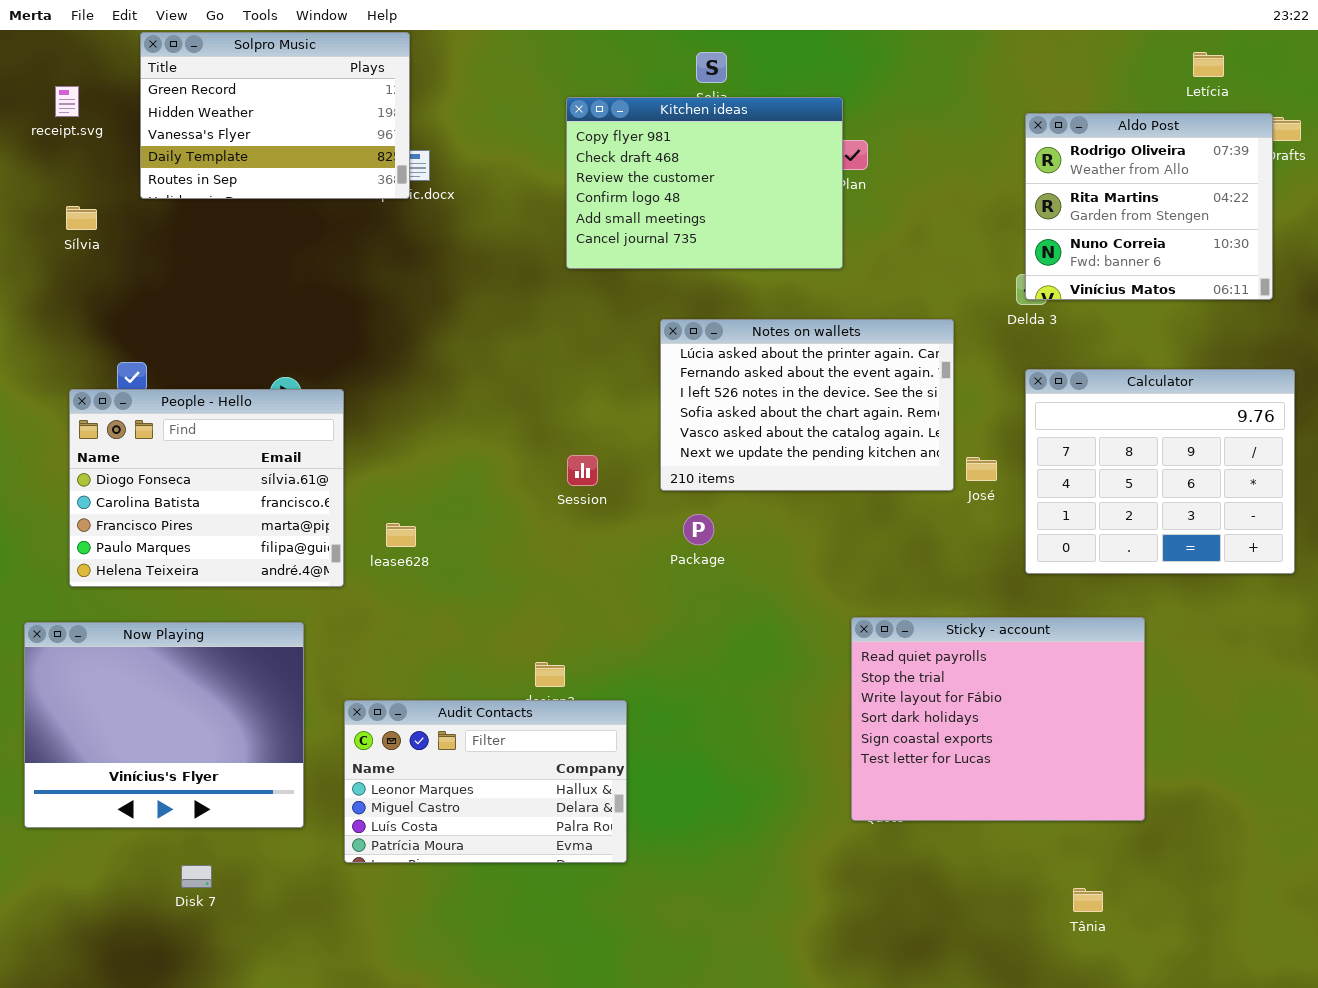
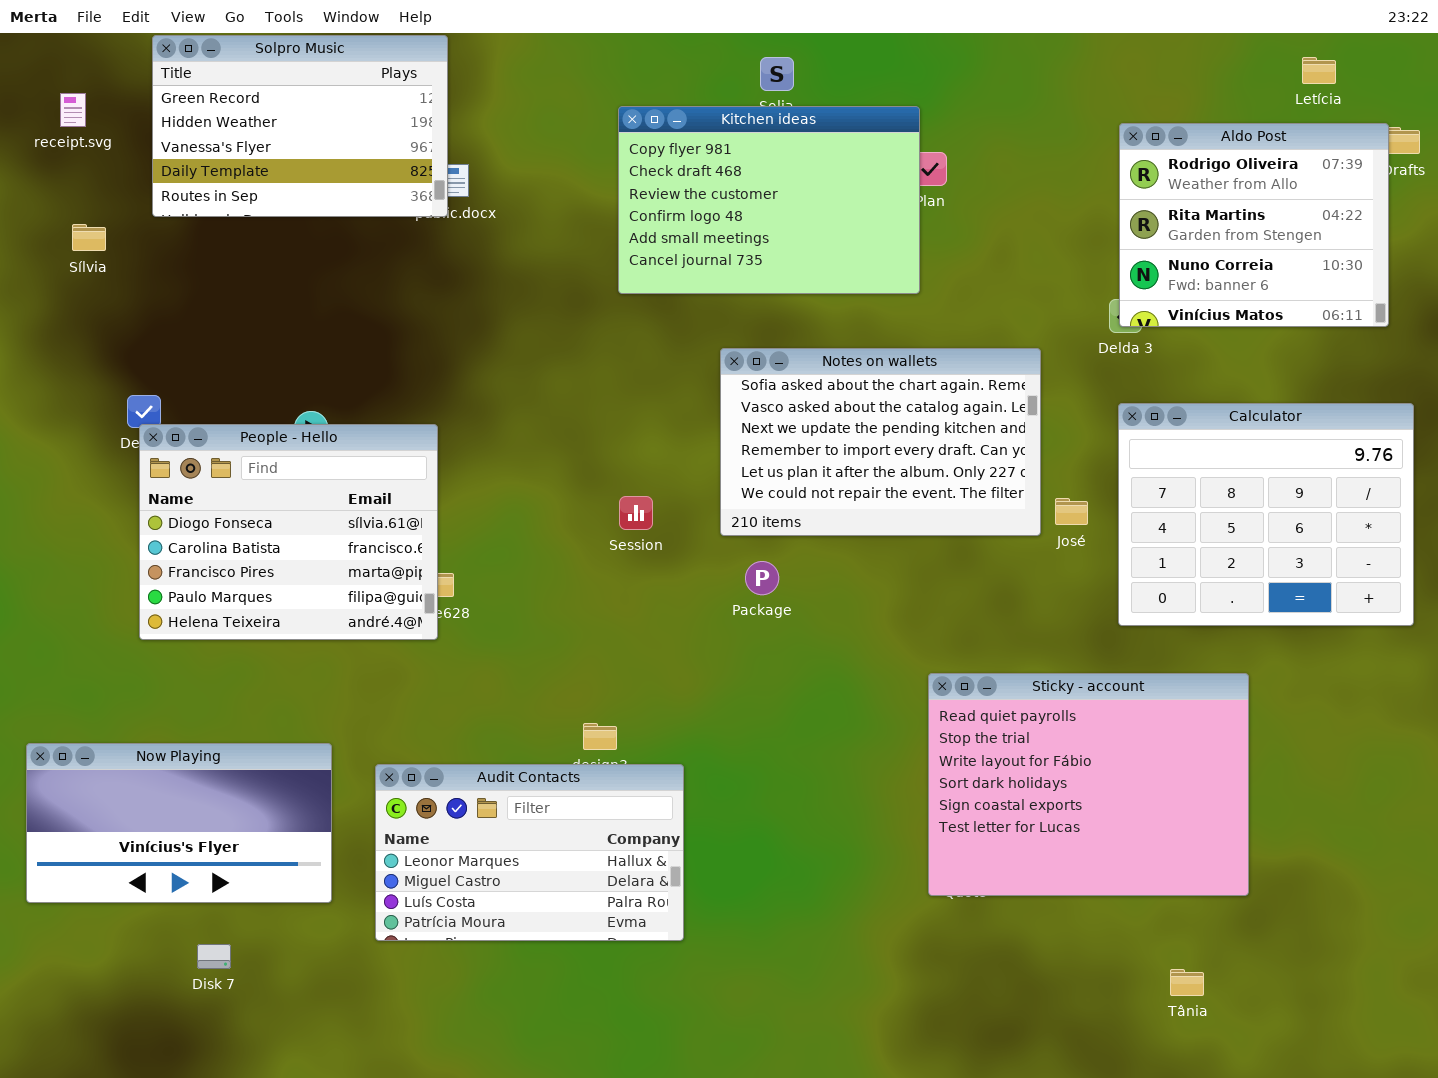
Notes on wallets: [660,319,954,491] -> [720,348,1041,536], scrolled down 3 rows
People - Hello: [69,389,344,587] -> [139,424,438,640], moved
Now Playing: [24,622,304,828] -> [26,743,332,903], resized

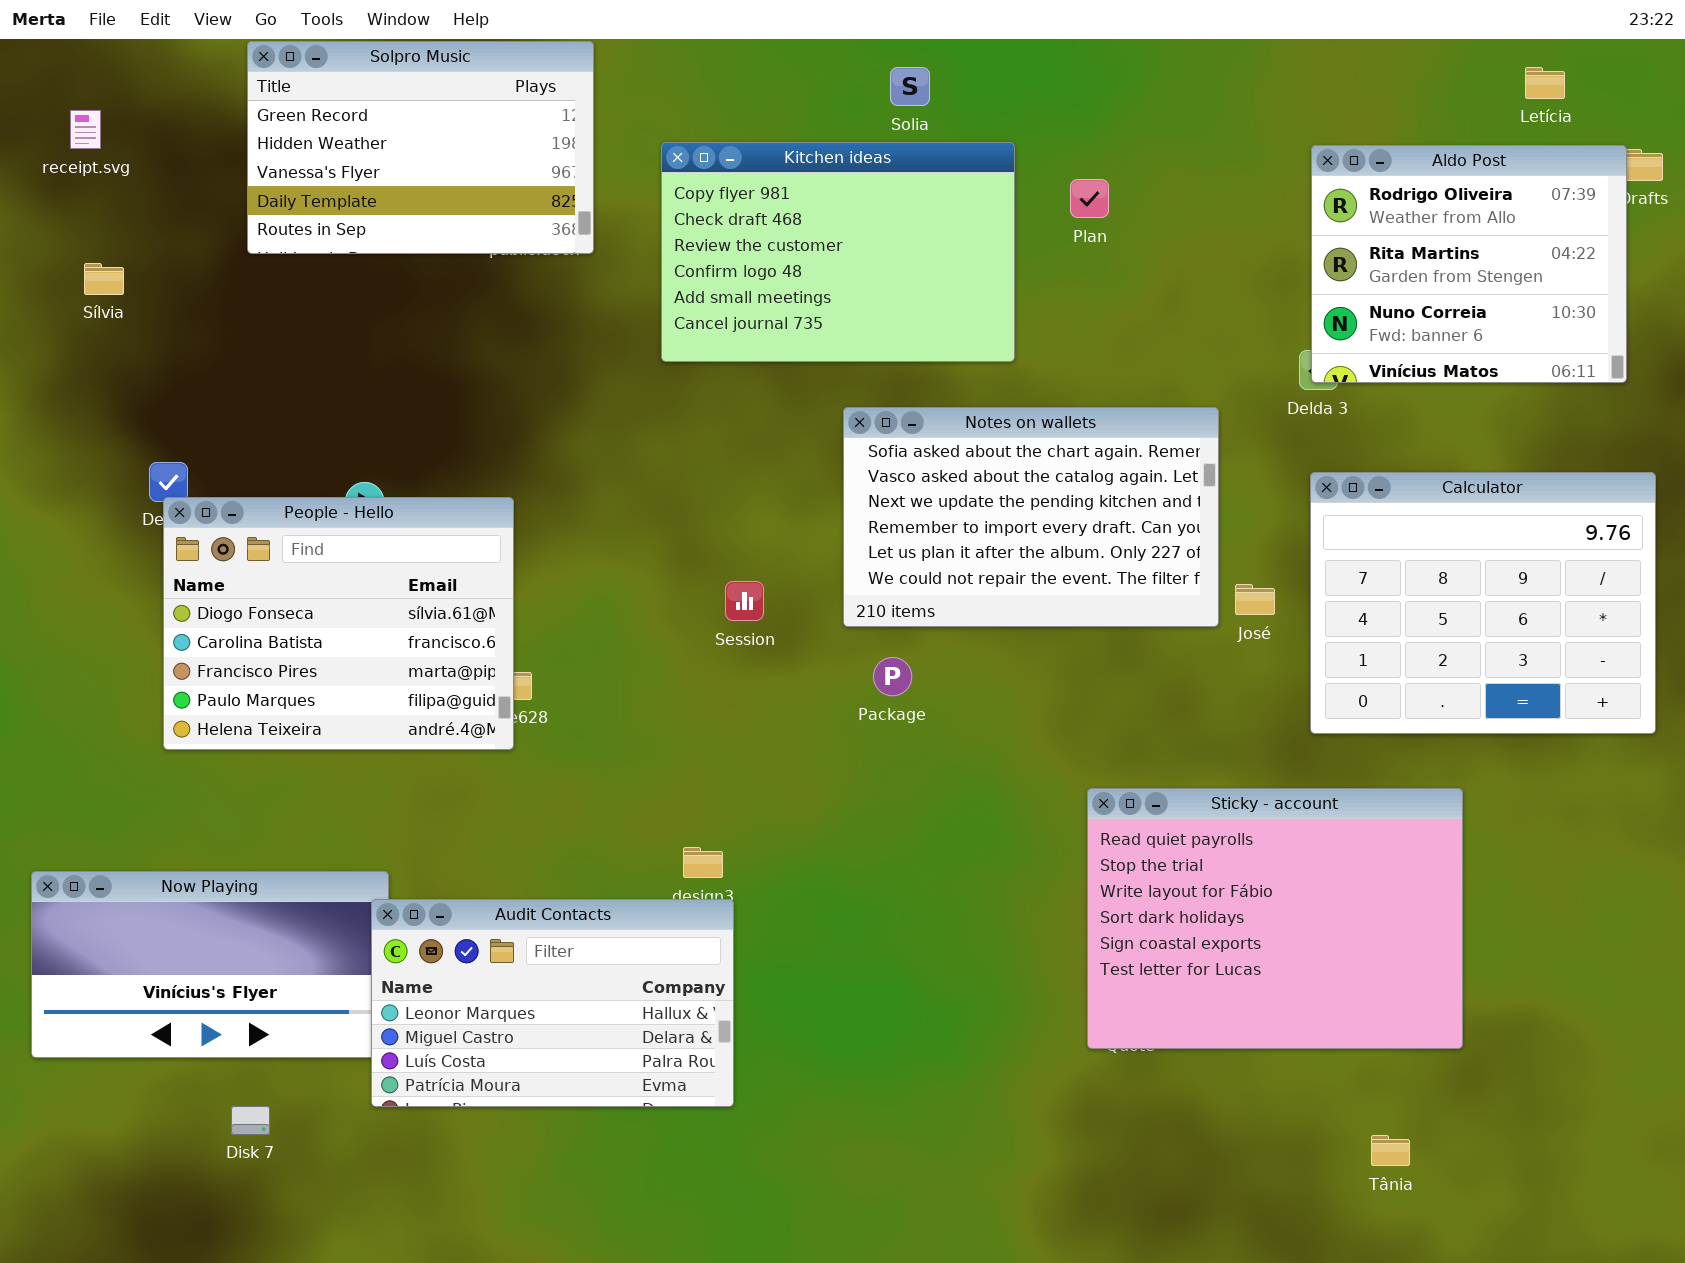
Solpro Music: [152,35,448,217] -> [247,41,594,254], moved
Kitchen ideas: [618,106,920,294] -> [661,142,1015,362], moved
Audit Contacts: [375,764,684,941] -> [371,899,734,1107], moved

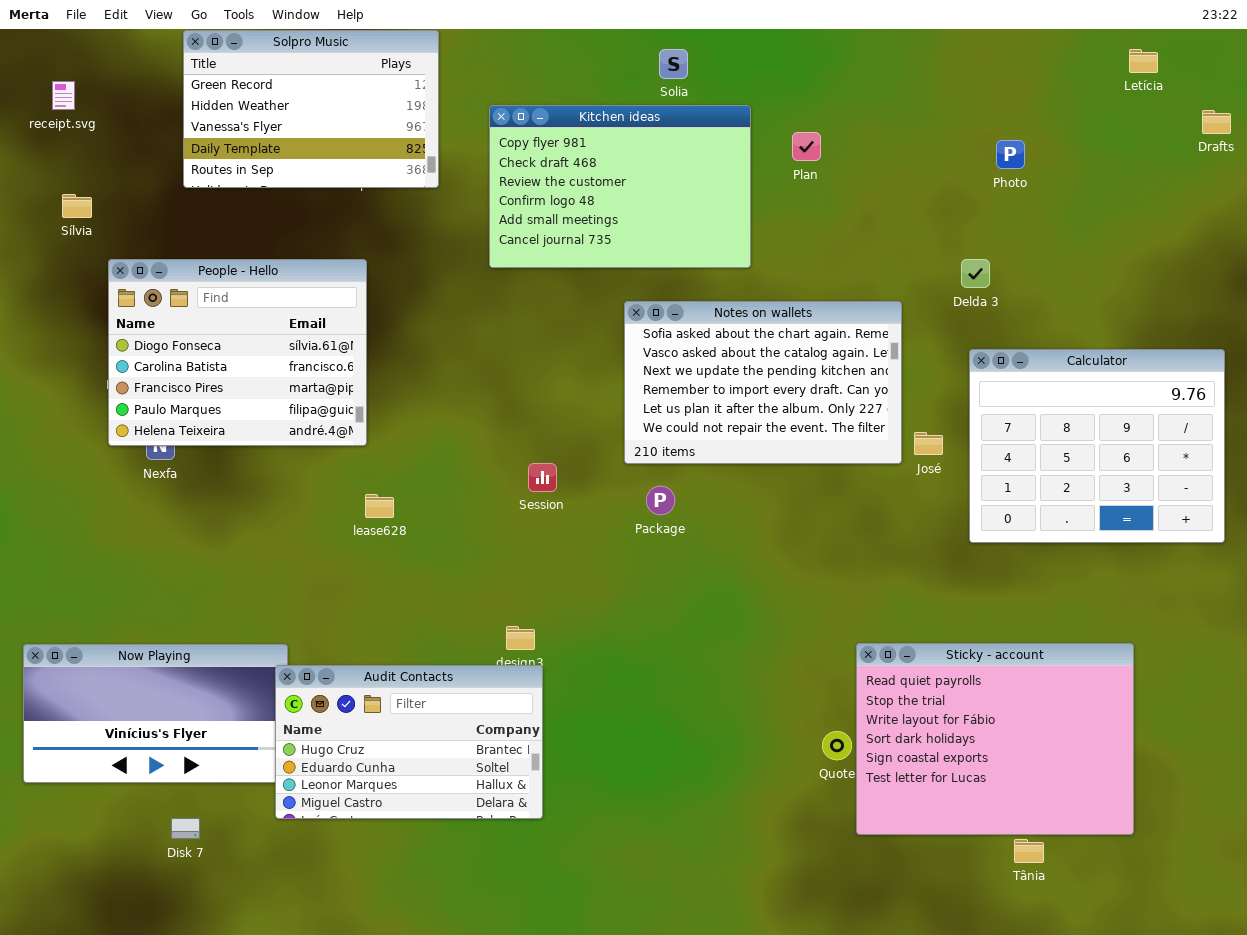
Aldo Post: [1311,145,1627,383] -> none, closed
People - Hello: [163,497,514,750] -> [108,259,367,446], moved
Session: [725,581,764,621] -> [528,463,557,492], moved
Sticky - account: [1087,788,1463,1049] -> [856,643,1134,835], moved
Audit Contacts: [371,899,734,1107] -> [275,665,543,819], scrolled up 2 rows

